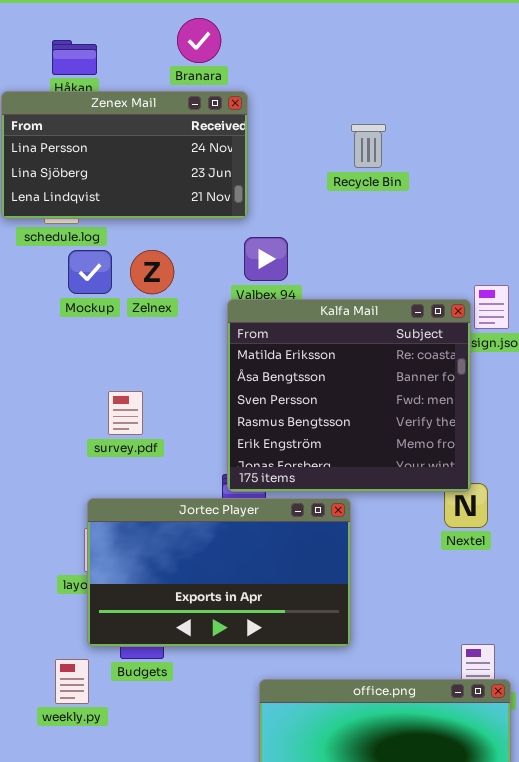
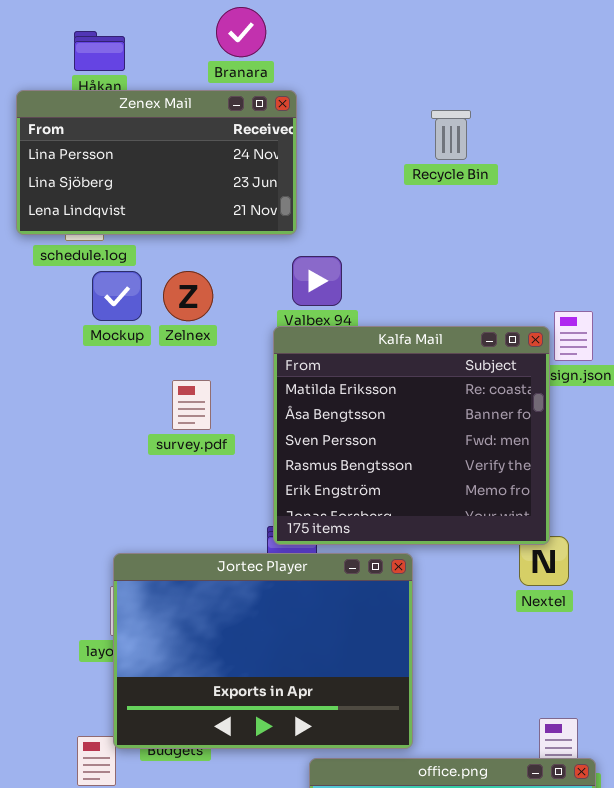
Recycle Bin: [351,124,386,168] -> [431,110,471,160], moved
survey.pdf: [108,391,143,435] -> [172,380,211,430], moved
Jortec Player: [87,498,351,647] -> [113,553,413,749], resized

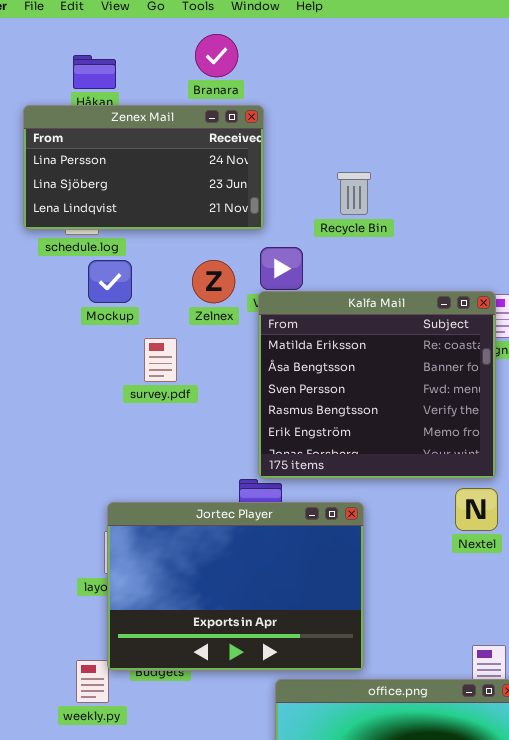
Recycle Bin: [431,110,471,160] -> [337,172,371,215], moved
Zelnex: [163,271,213,321] -> [192,260,235,303], moved
Kalfa Mail: [273,326,550,545] -> [258,291,496,479], moved
survey.pdf: [172,380,211,430] -> [144,338,177,382], moved

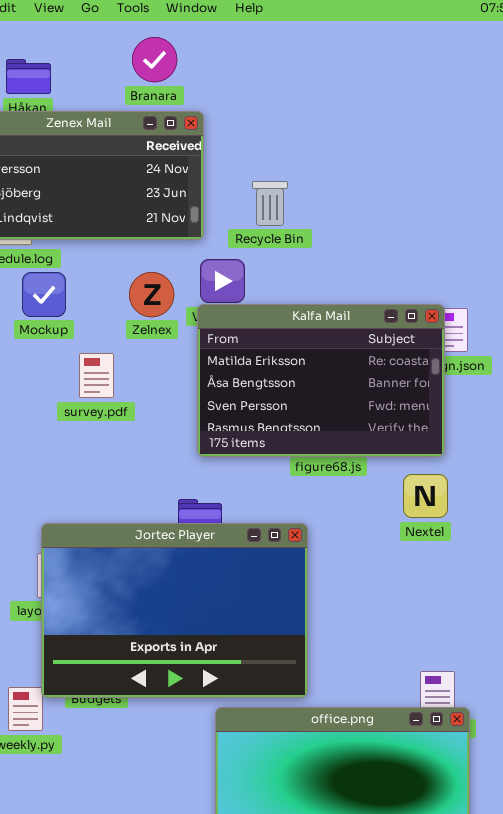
Recycle Bin: [337,172,371,215] -> [252,181,288,226], moved
Kalfa Mail: [258,291,496,479] -> [197,304,445,457], resized
Nextel: [455,488,498,531] -> [403,474,448,518], moved

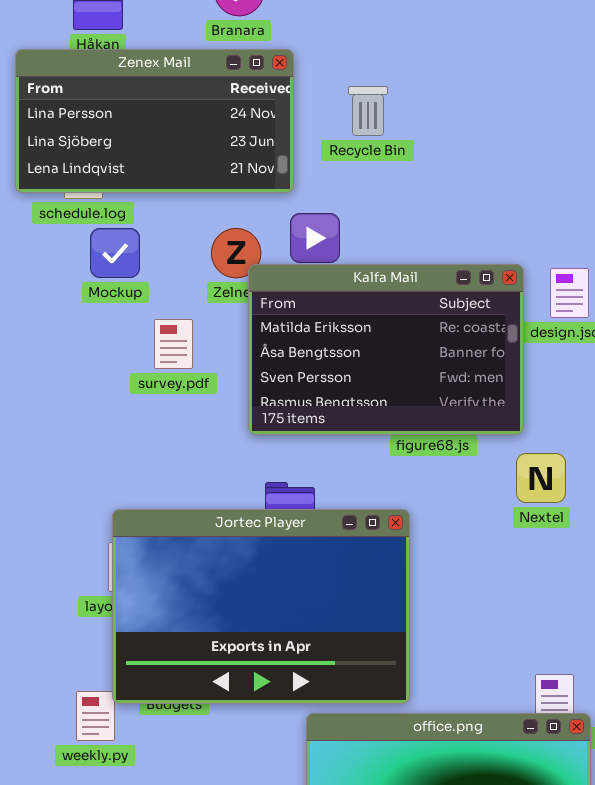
Recycle Bin: [252,181,288,226] -> [348,86,388,136], moved
Kalfa Mail: [197,304,445,457] -> [248,264,524,435], moved

